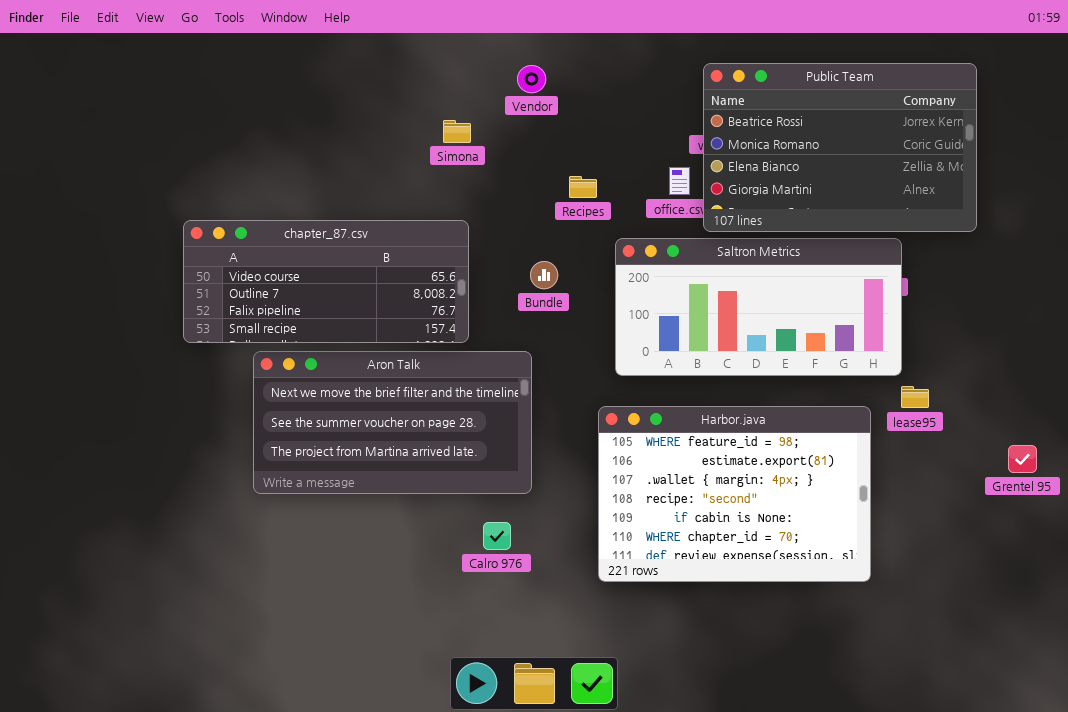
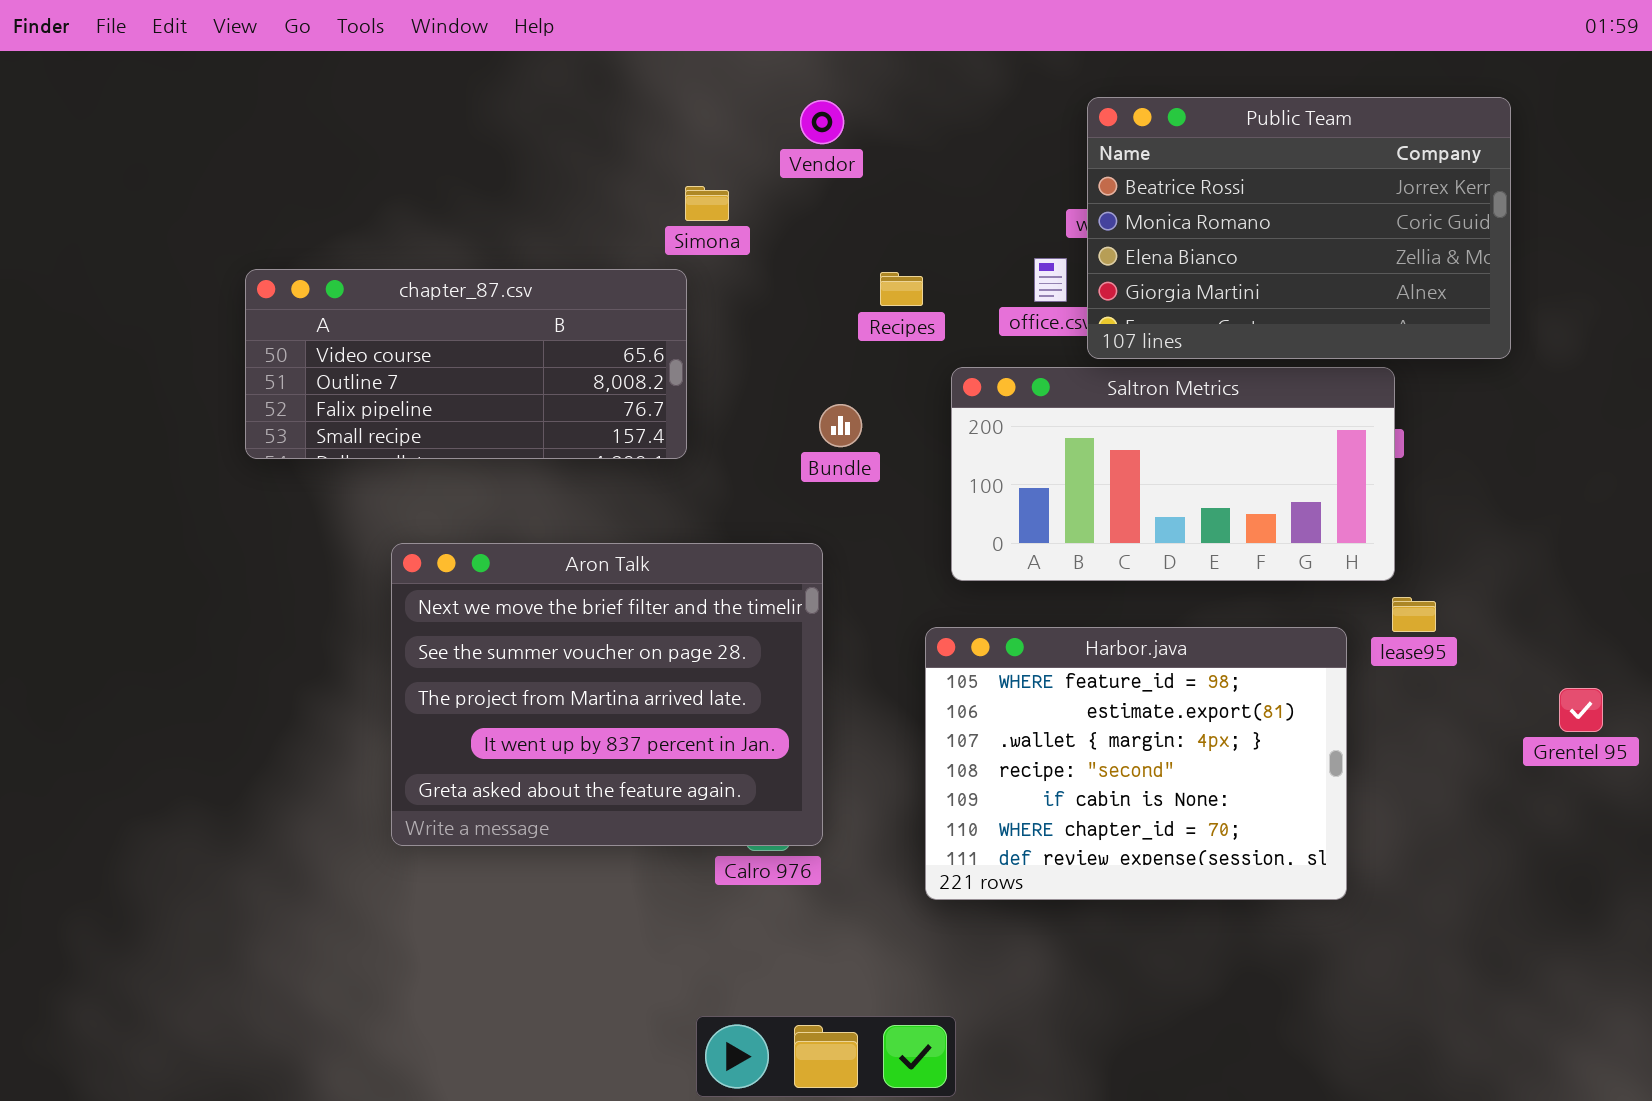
chapter_87.csv: [183,220,469,343] -> [245,269,687,459], moved
Aron Talk: [253,351,532,494] -> [391,543,823,846], resized

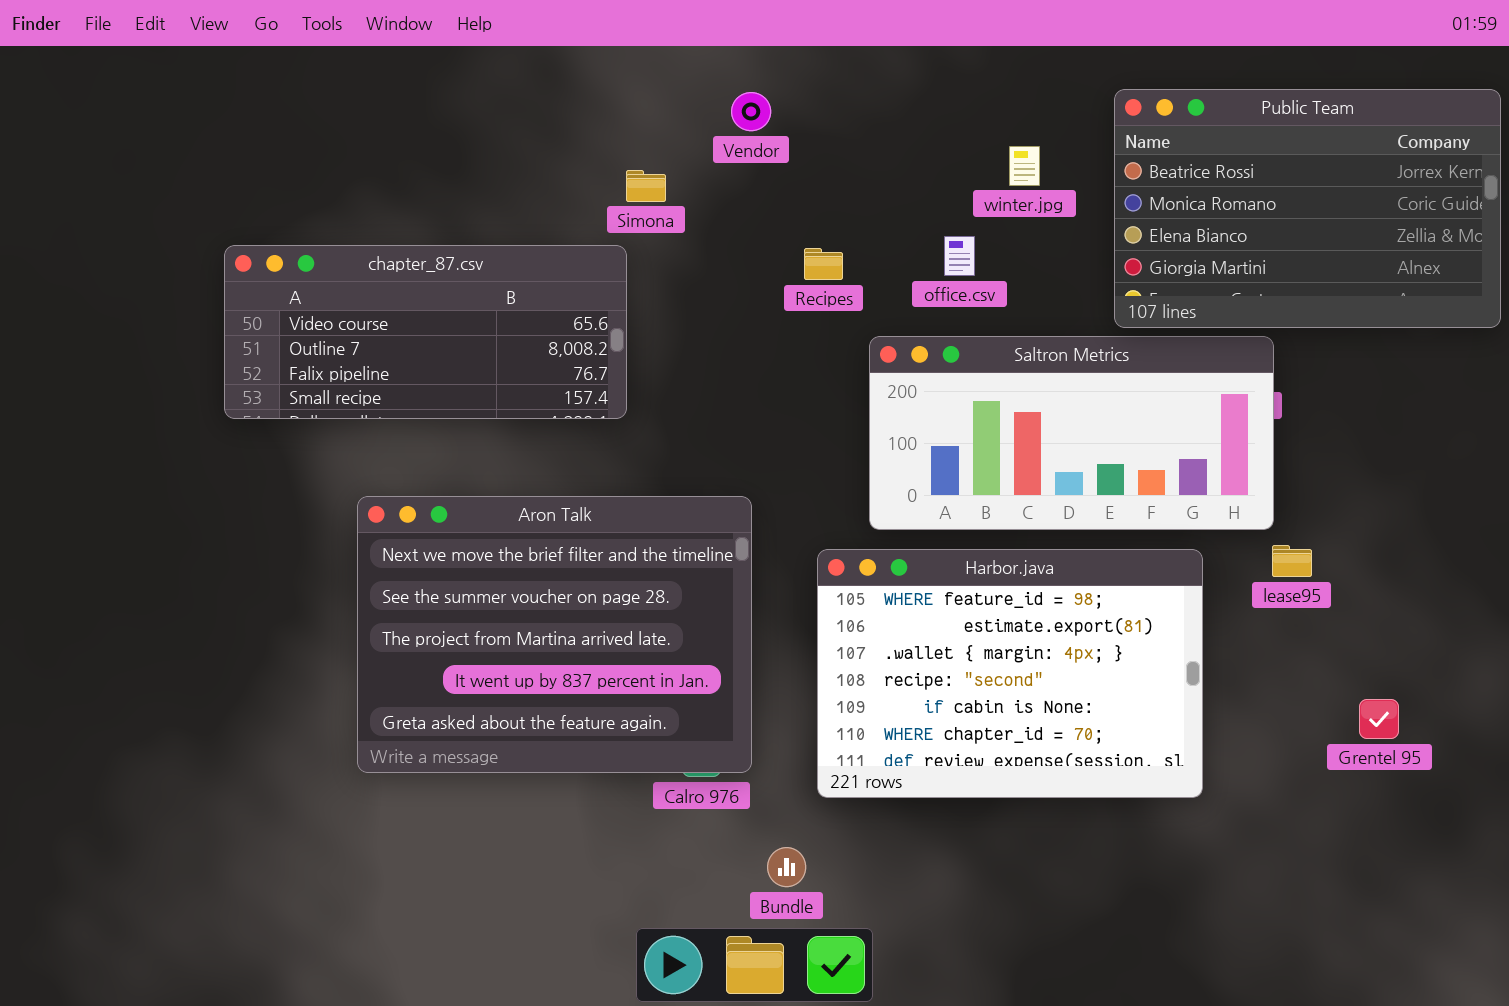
Public Team: [1087,97,1511,359] -> [1114,89,1501,328], moved
Bundle: [819,404,862,447] -> [767,847,806,887], moved
Harbor.java: [925,627,1347,900] -> [817,549,1203,798], moved
Grentel 95: [1559,688,1603,732] -> [1359,699,1399,739], moved

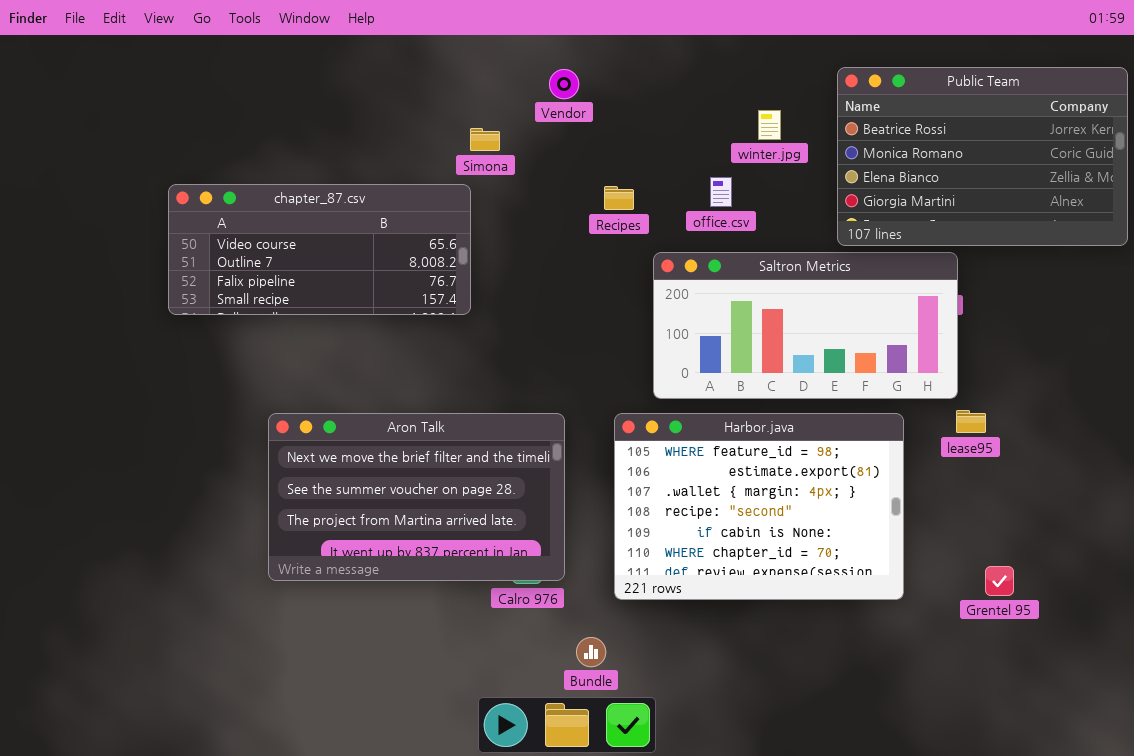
Aron Talk: [357,496,752,773] -> [268,413,565,581], resized
Grentel 95: [1359,699,1399,739] -> [985,566,1014,596], moved

